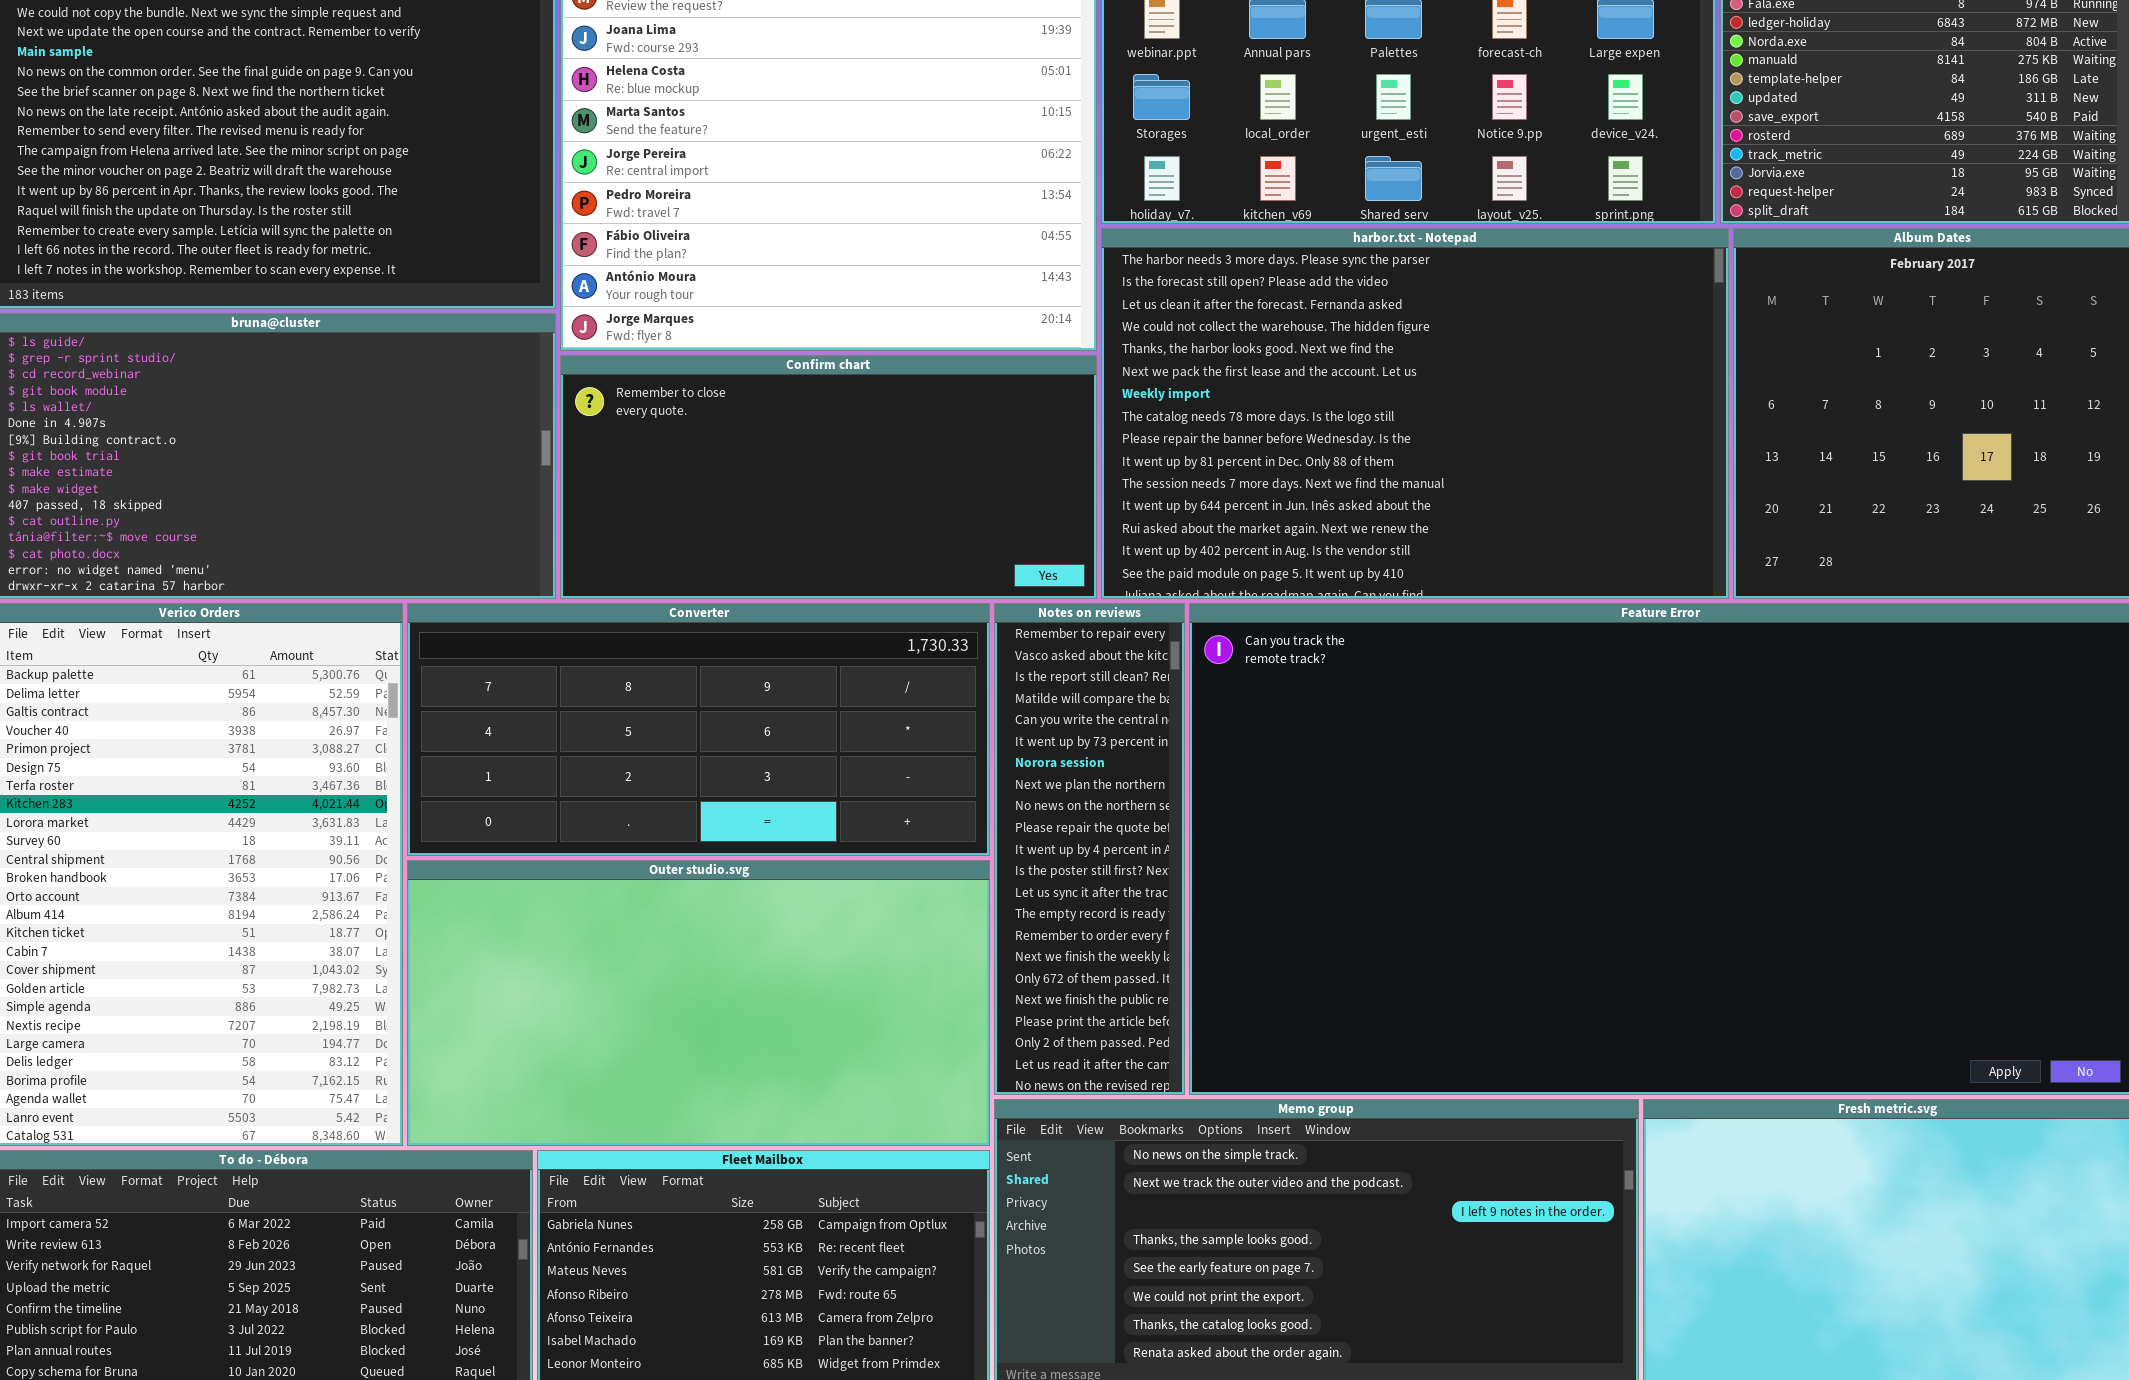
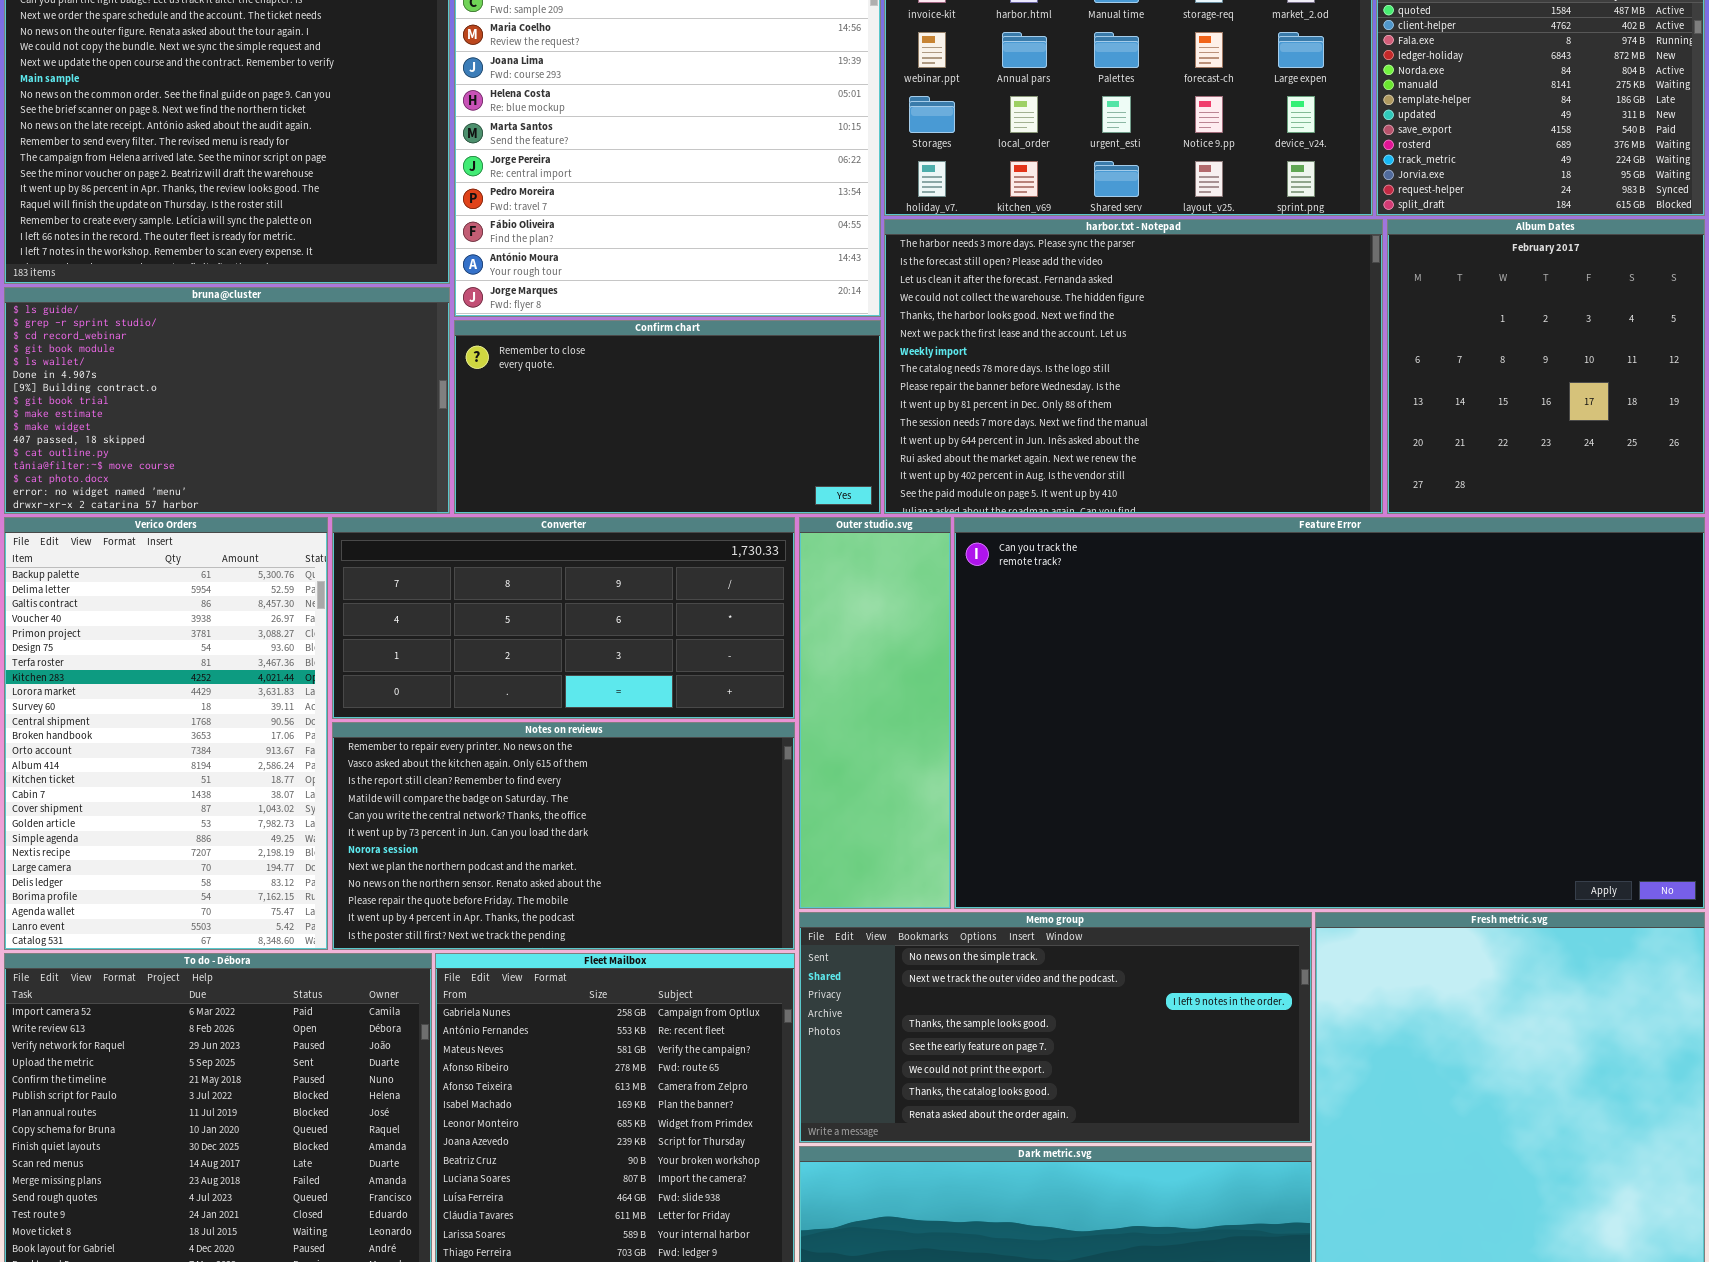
Notes on reviews: [994,603,1185,1095] -> [332,722,795,950], moved, resized
Outer studio.svg: [407,860,990,1146] -> [799,517,951,909], moved, resized

